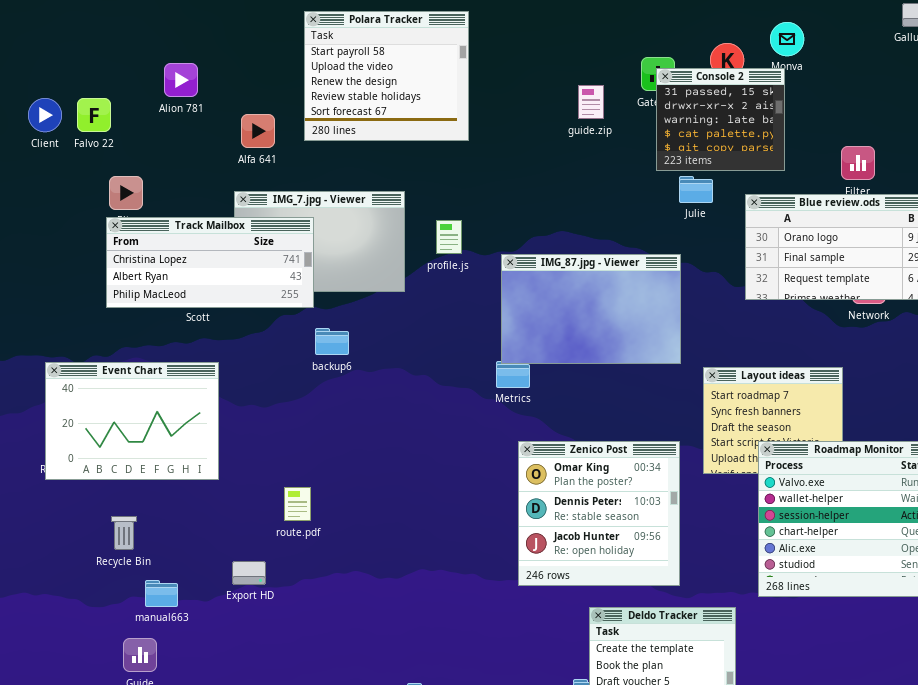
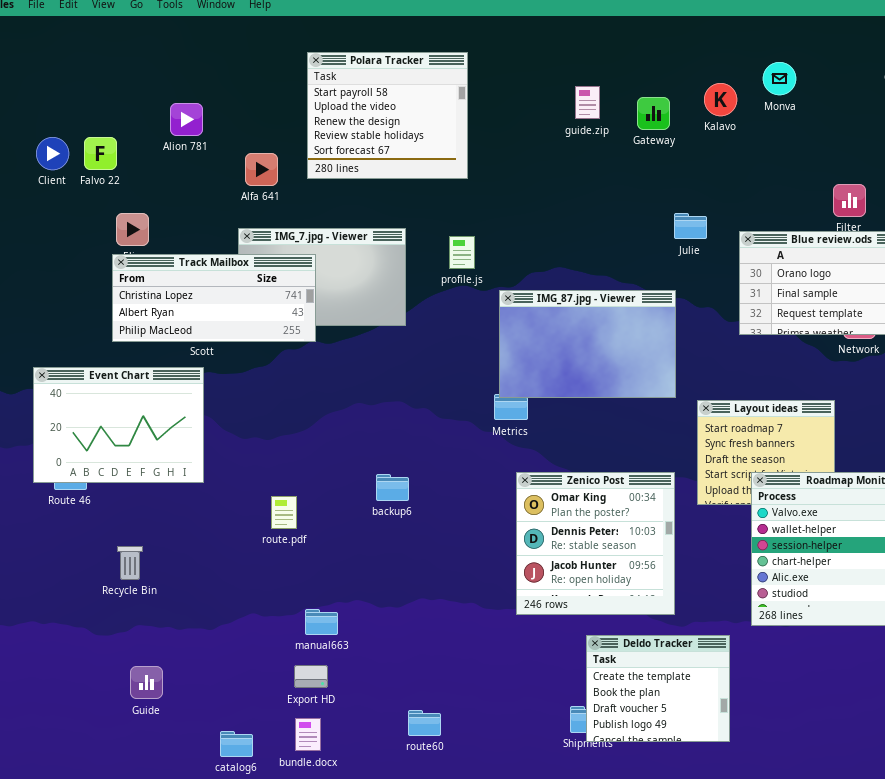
Console 2: [656,68,785,171] -> none, closed
guide.zip: [578,85,604,119] -> [575,86,600,119], moved
profile.js: [436,220,462,254] -> [449,236,475,269], moved
backup6: [315,328,349,355] -> [376,474,409,501], moved
Event Chart: [45,362,219,480] -> [33,367,204,483], moved
route.pdf: [284,487,311,521] -> [271,496,297,529], moved
Export HD: [232,561,266,585] -> [294,665,328,688], moved
manual663: [145,580,178,607] -> [305,609,338,635], moved

